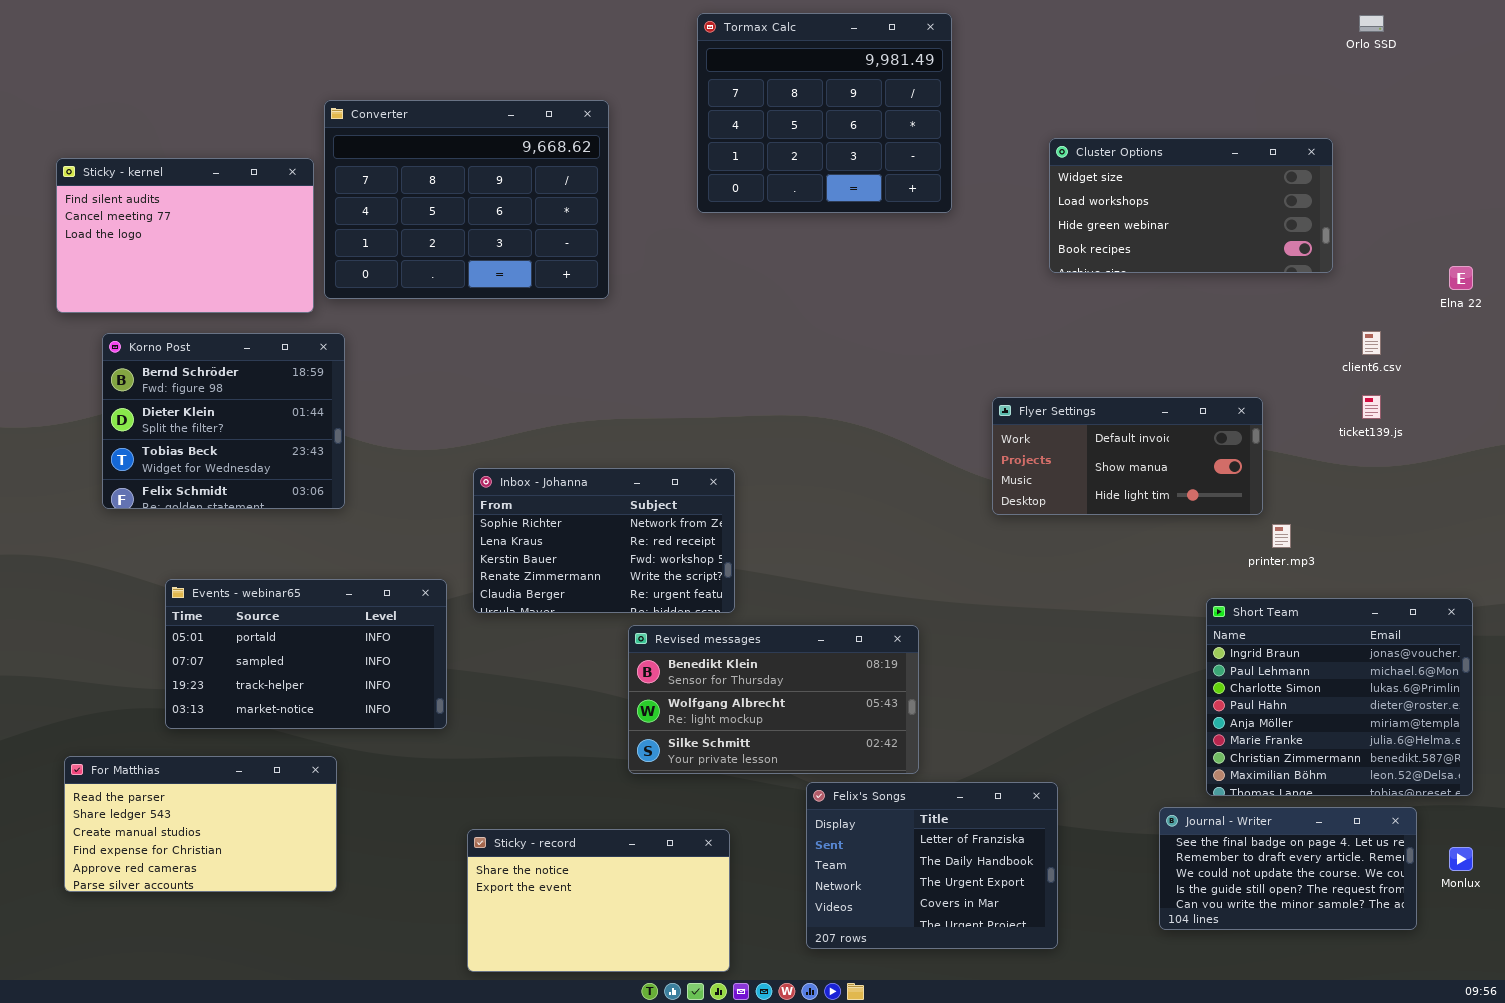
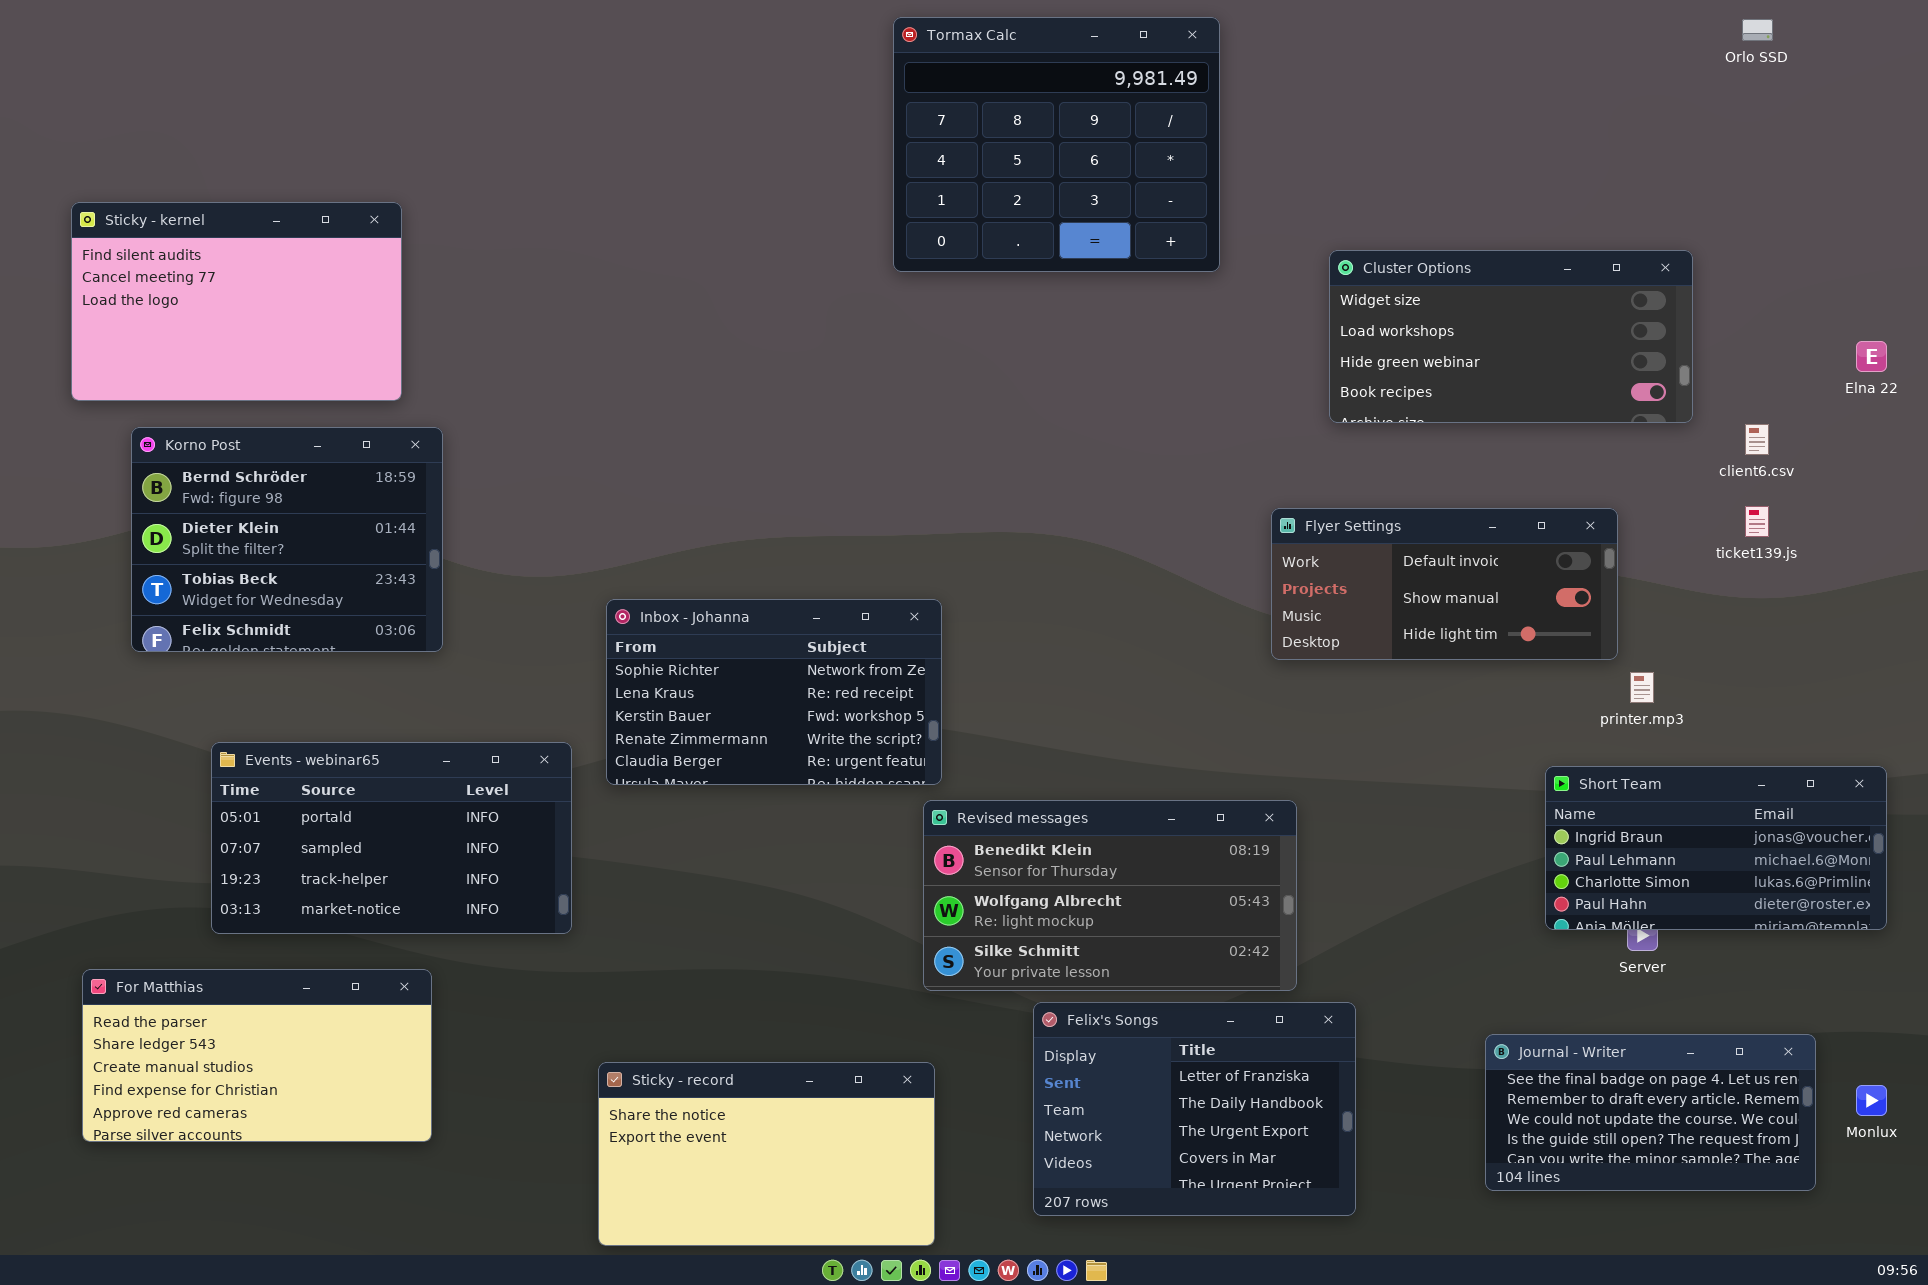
Converter: [324,100,609,299] -> none, closed
Cluster Options: [1049,138,1333,273] -> [1329,250,1693,423], moved
Short Team: [1206,598,1473,796] -> [1545,766,1887,930], resized
Revised messages: [628,625,919,774] -> [923,800,1297,991], moved

